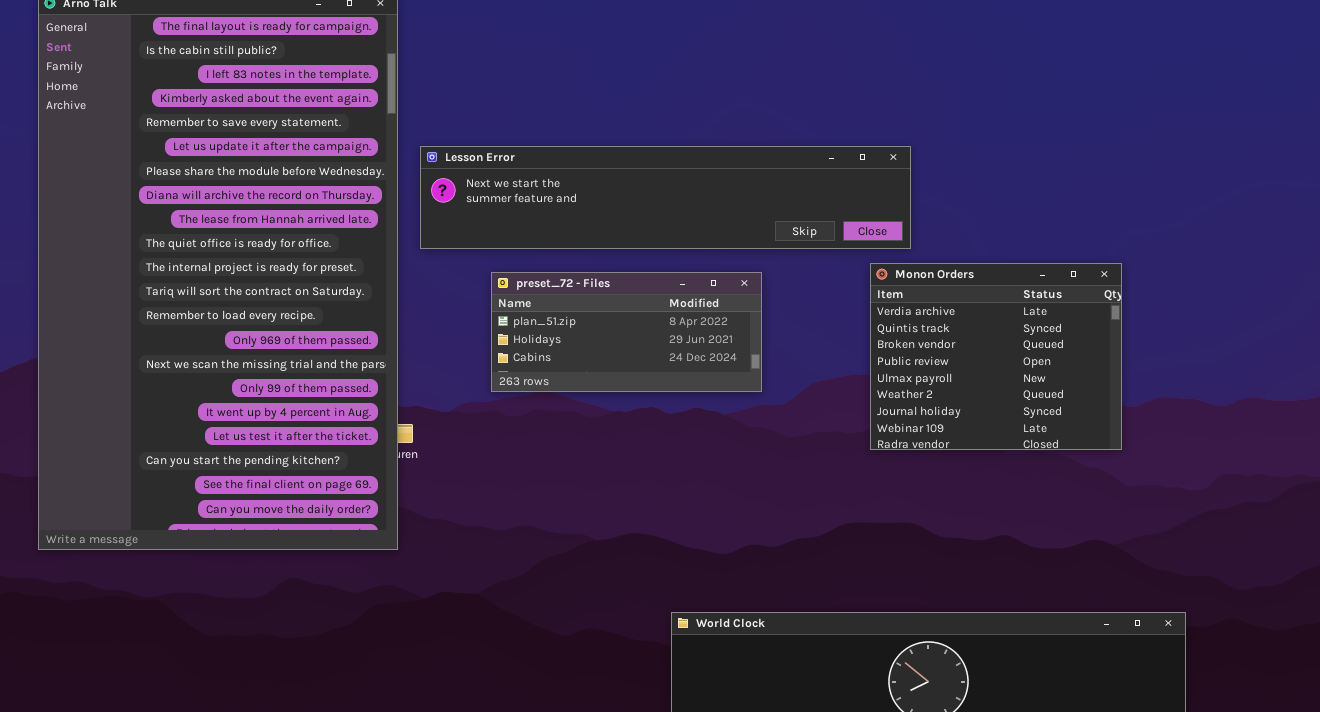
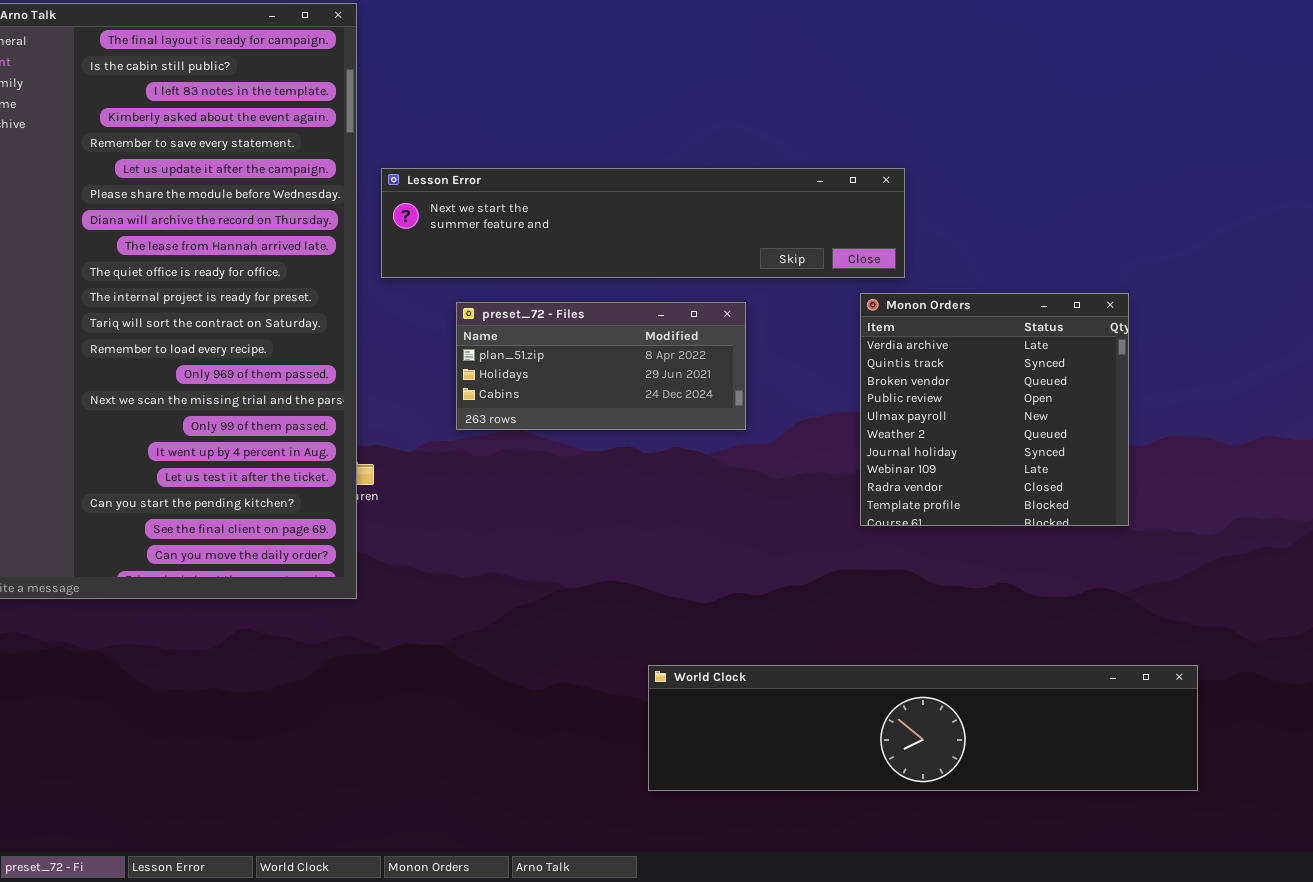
Monon Orders: [870,263,1122,450] -> [860,293,1129,526], resized

